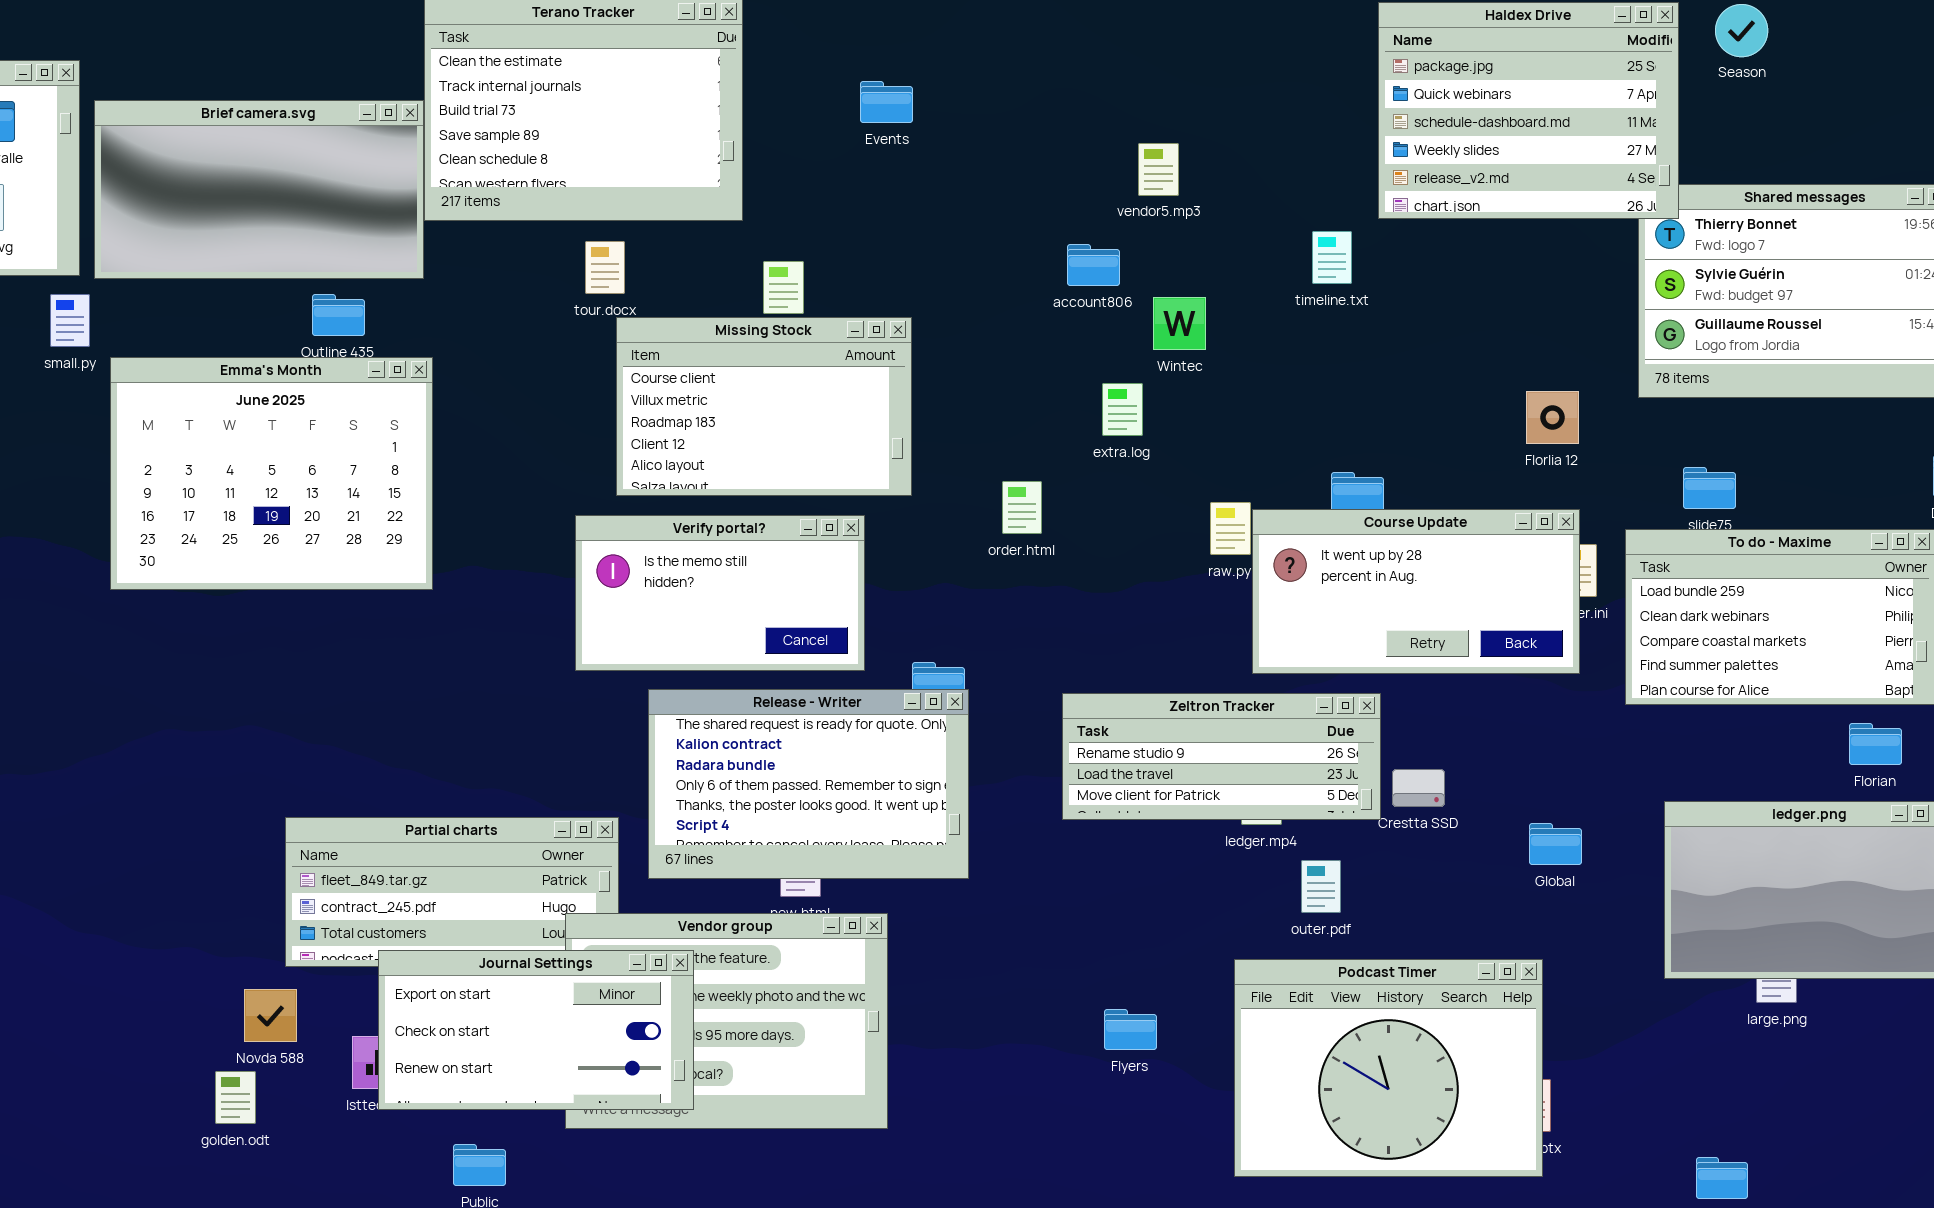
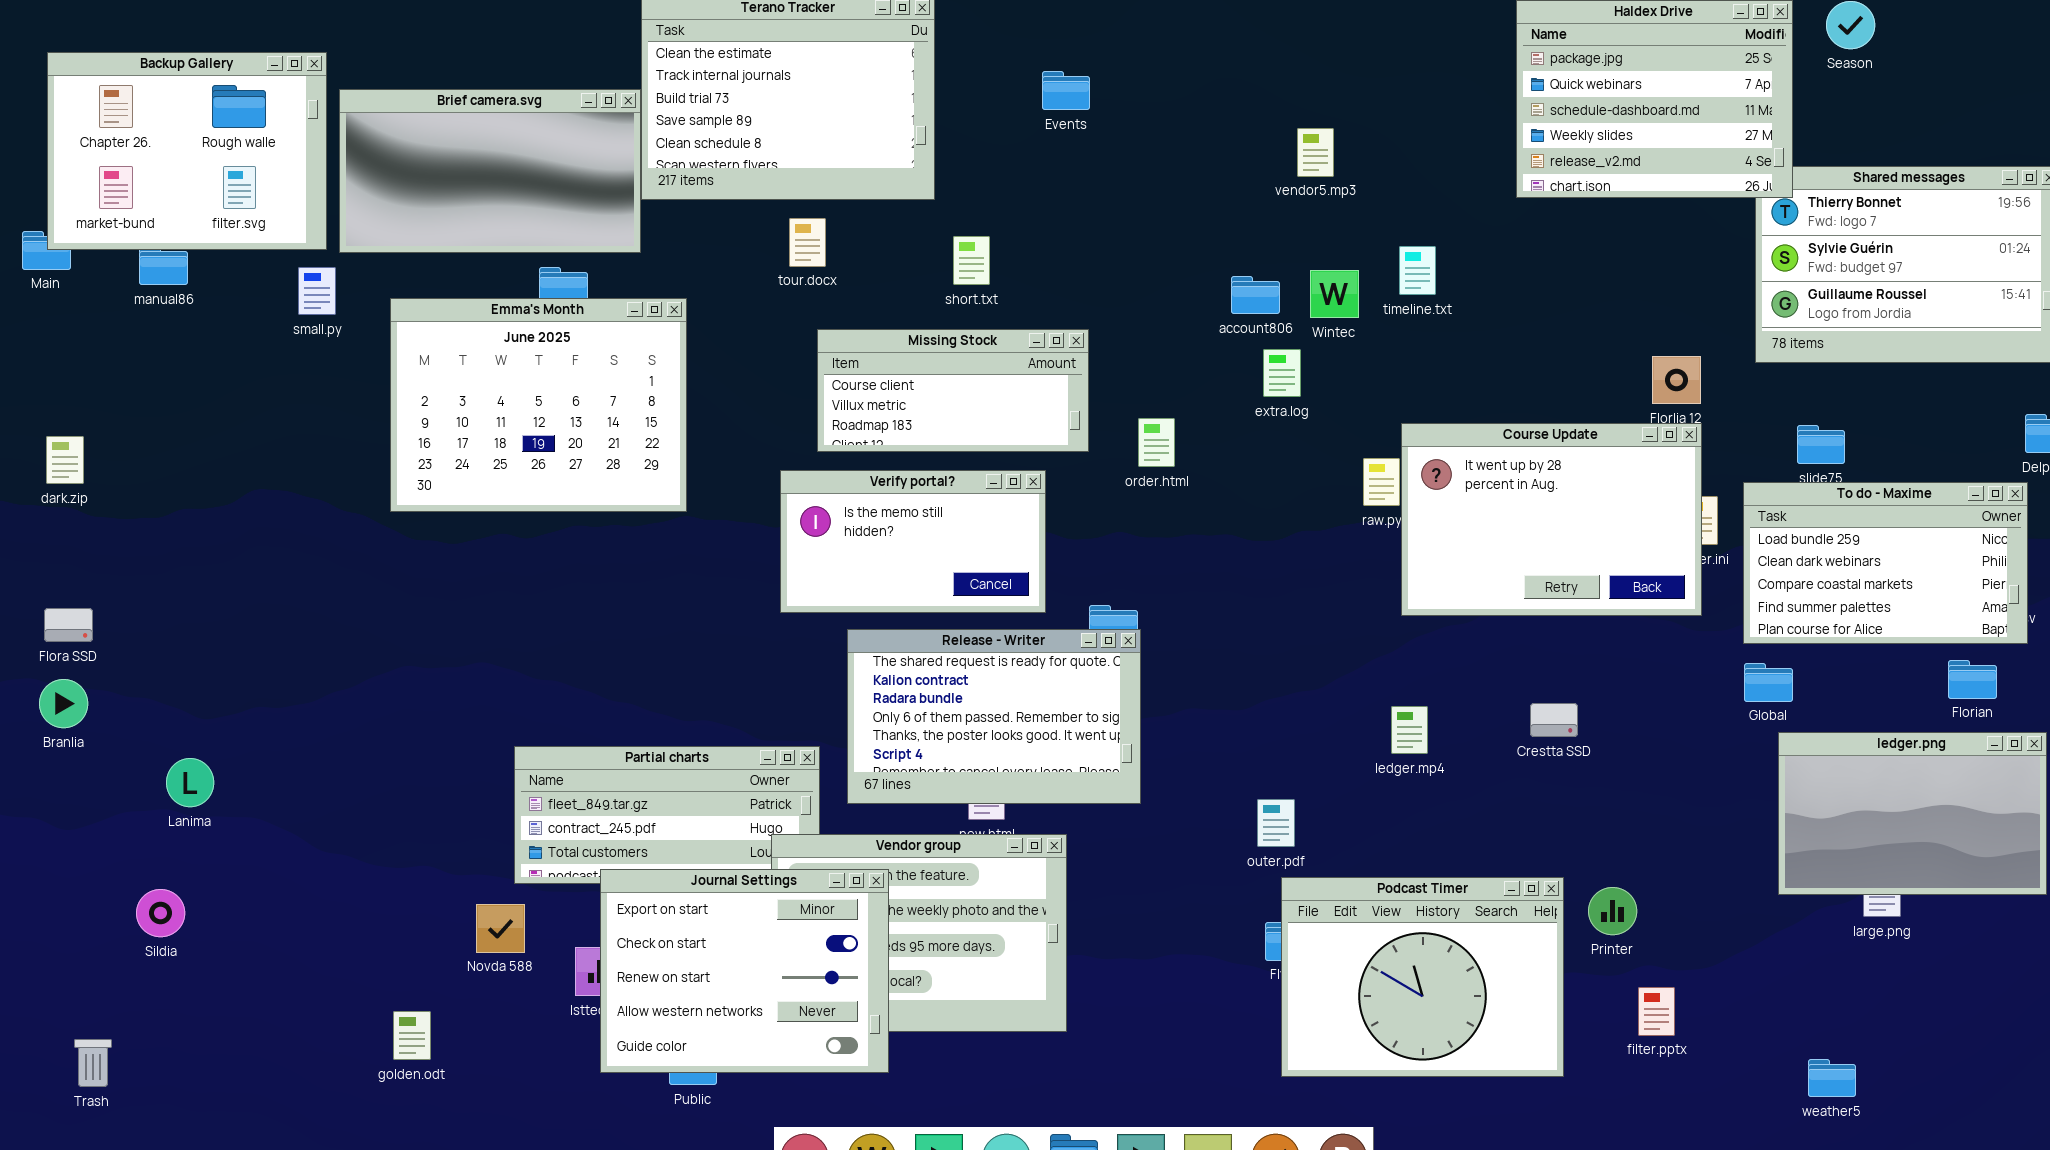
timeline.txt: [1312,231,1352,284] -> [1399,246,1436,295], moved
account806: [1067,244,1120,286] -> [1231,276,1280,314], moved
Missing Stock: [616,317,912,496] -> [817,329,1089,452], resized
Emma's Month: [110,357,433,590] -> [390,298,687,512], moved
order.html: [1002,481,1042,534] -> [1138,418,1175,467], moved
Course Update: [1252,509,1580,674] -> [1401,423,1702,616], resized
Zeltron Tracker: [1062,693,1381,820] -> none, closed
Global: [1529,823,1582,865] -> [1744,663,1793,702], moved
outer.pdf: [1301,860,1341,913] -> [1257,799,1295,847], moved
Journal Settings: [378,950,694,1110] -> [600,869,889,1073], resized
Podcast Timer: [1234,959,1543,1177] -> [1281,877,1564,1077], moved
golden.odt: [215,1071,256,1124] -> [393,1011,431,1060], moved

